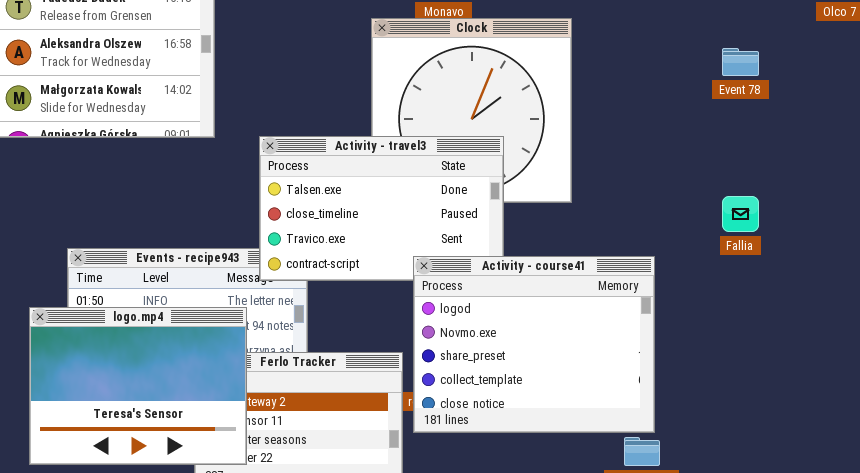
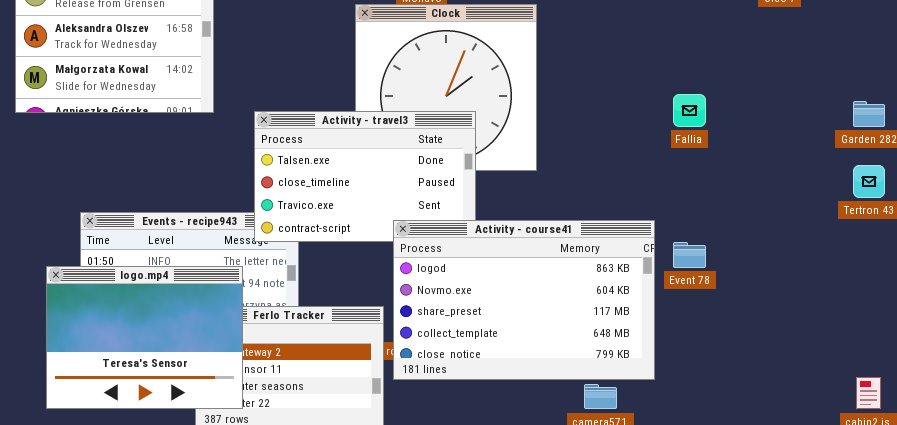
Event 78: [722,48,759,76] -> [673,242,706,268], moved
Fallia: [722,196,759,232] -> [673,94,706,127], moved
Activity - course41: [413,256,655,433] -> [393,220,655,380], resized

